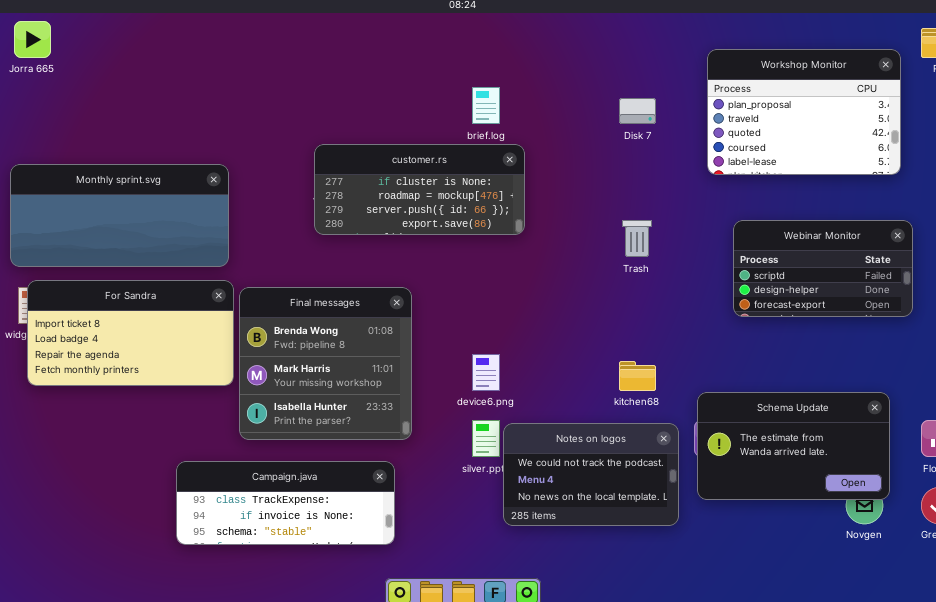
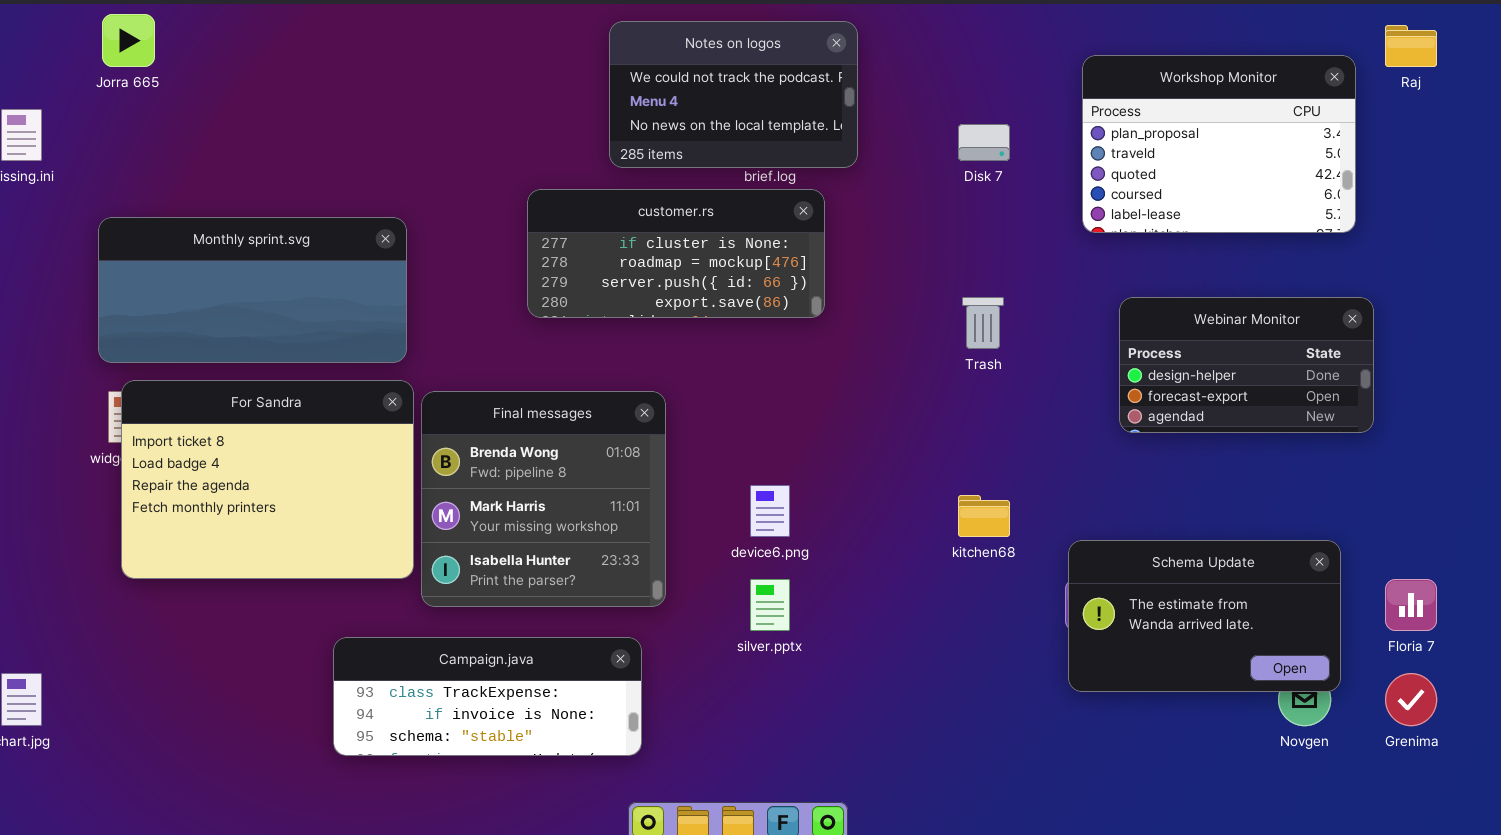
Webinar Monitor: [733,220,913,317] -> [1119,297,1374,433], scrolled down 1 row
For Sandra: [27,280,234,386] -> [121,380,414,579], resized
Notes on logos: [503,423,679,526] -> [609,21,858,168], moved

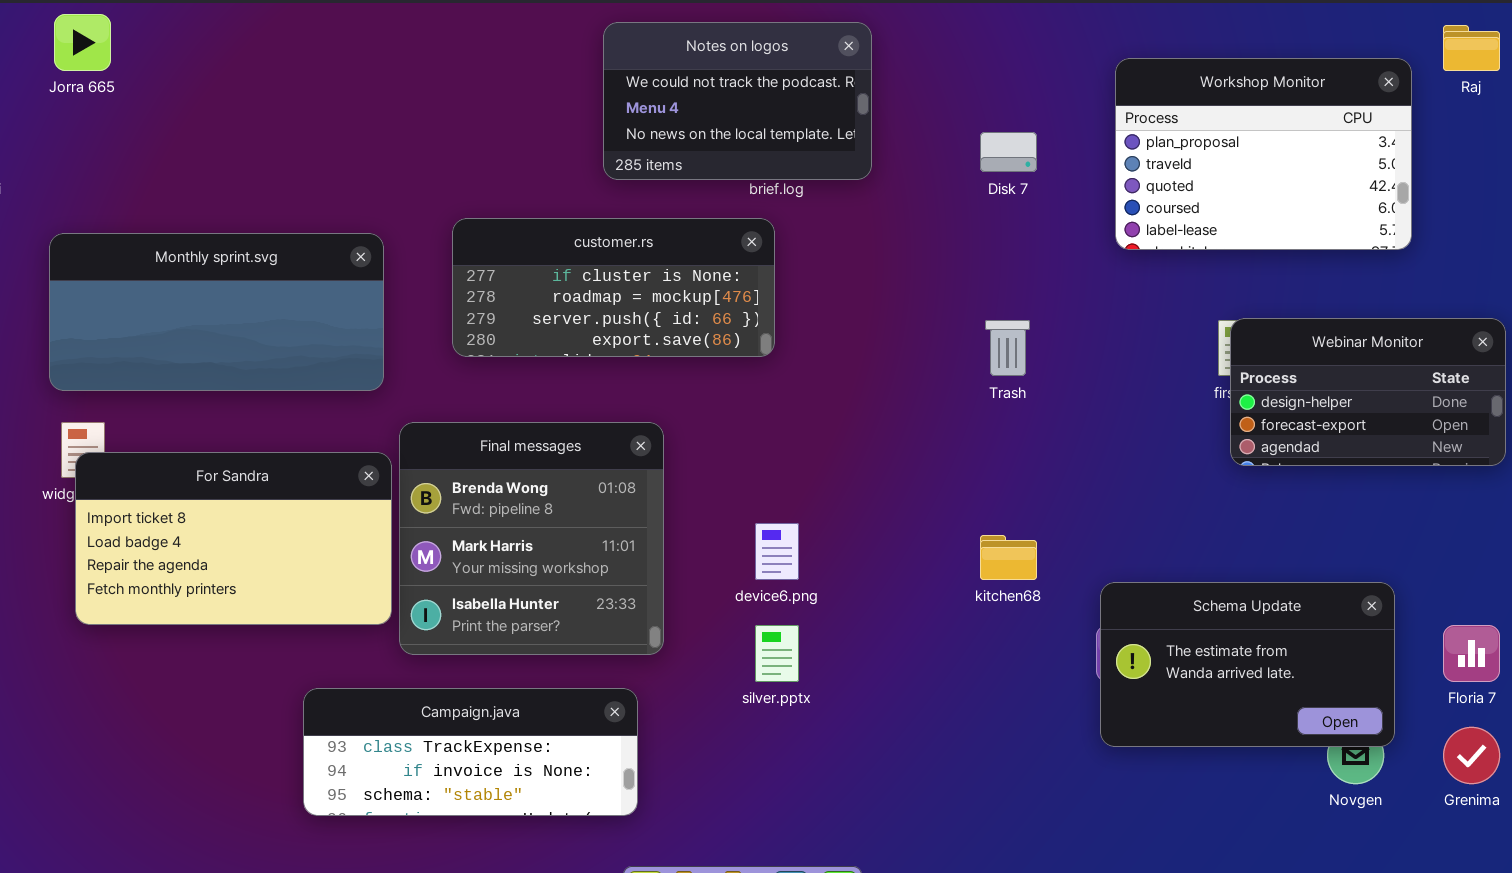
customer.rs: [527,189,825,318] -> [452,218,775,357], moved
Webinar Monitor: [1119,297,1374,433] -> [1230,318,1506,466], moved
For Sandra: [121,380,414,579] -> [75,452,392,625], resized

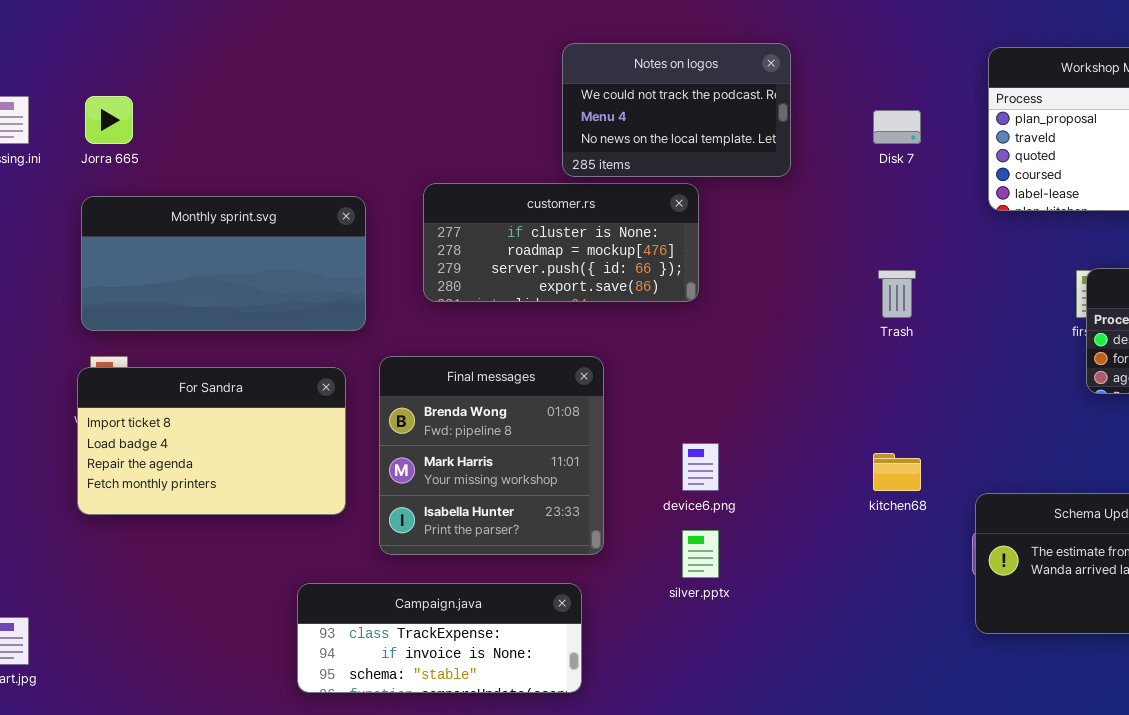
Jorra 665: [54,14,111,71] -> [85,96,133,144], moved
Notes on logos: [603,22,872,180] -> [562,43,791,177], moved
For Sandra: [75,452,392,625] -> [77,367,346,515], moved

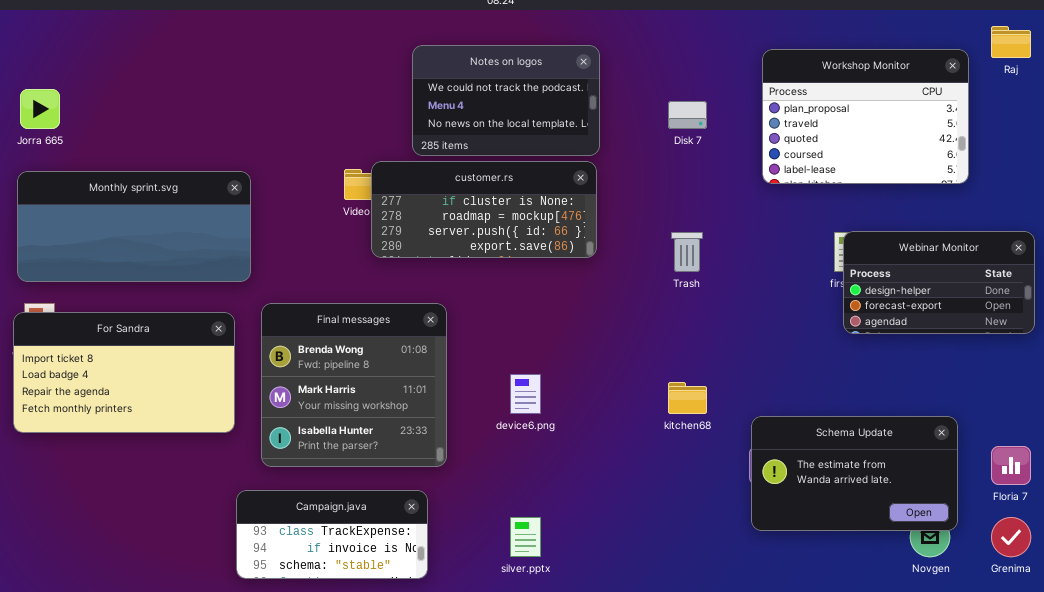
customer.rs: [423,183,699,302] -> [371,161,597,258], moved
silver.pptx: [682,530,719,578] -> [510,517,541,557], moved
Campaign.java: [297,583,582,693] -> [236,490,428,579], resized

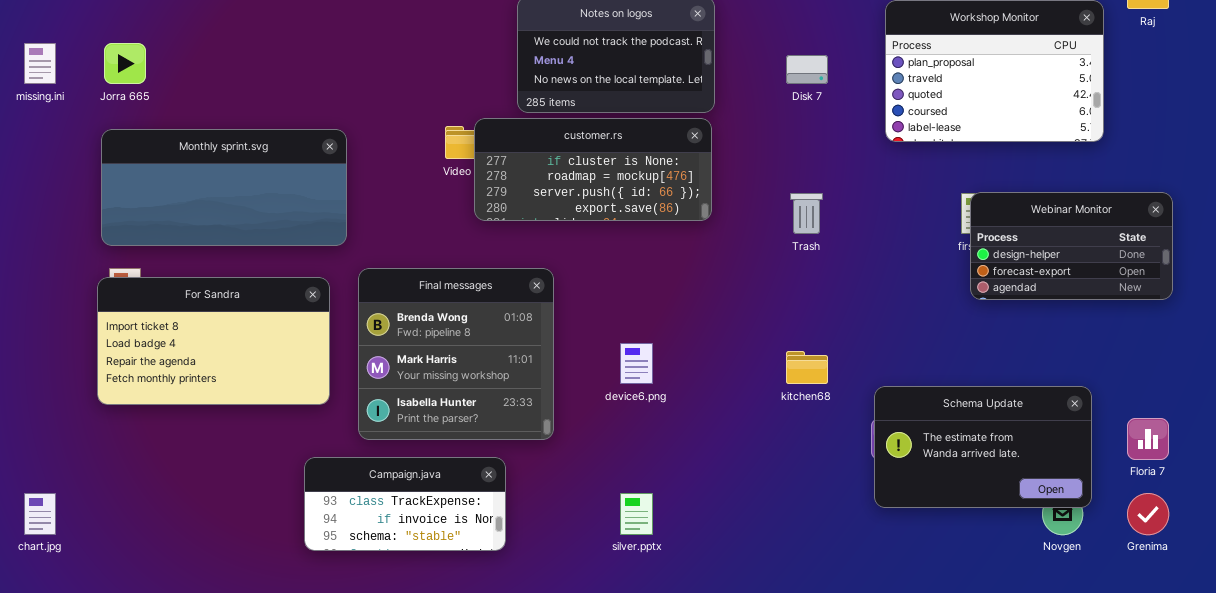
Campaign.java: [236,490,428,579] -> [304,457,506,551], moved

